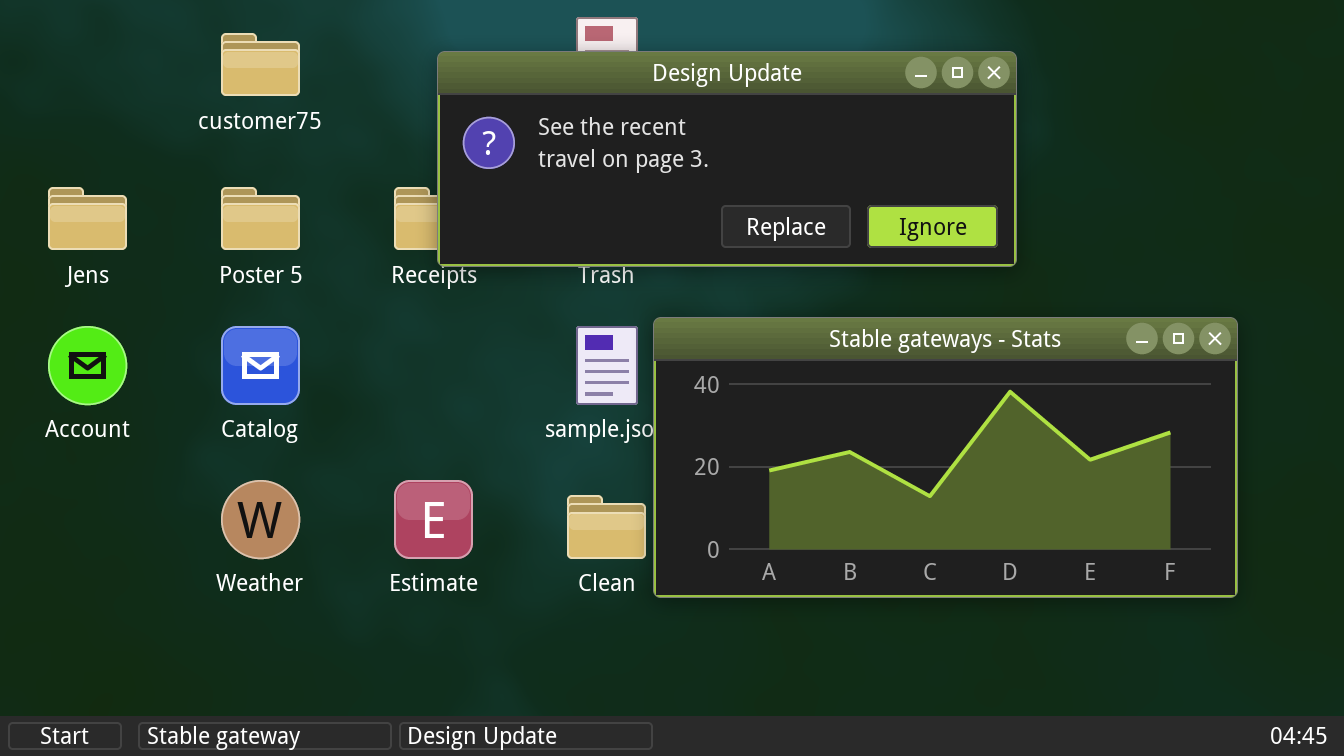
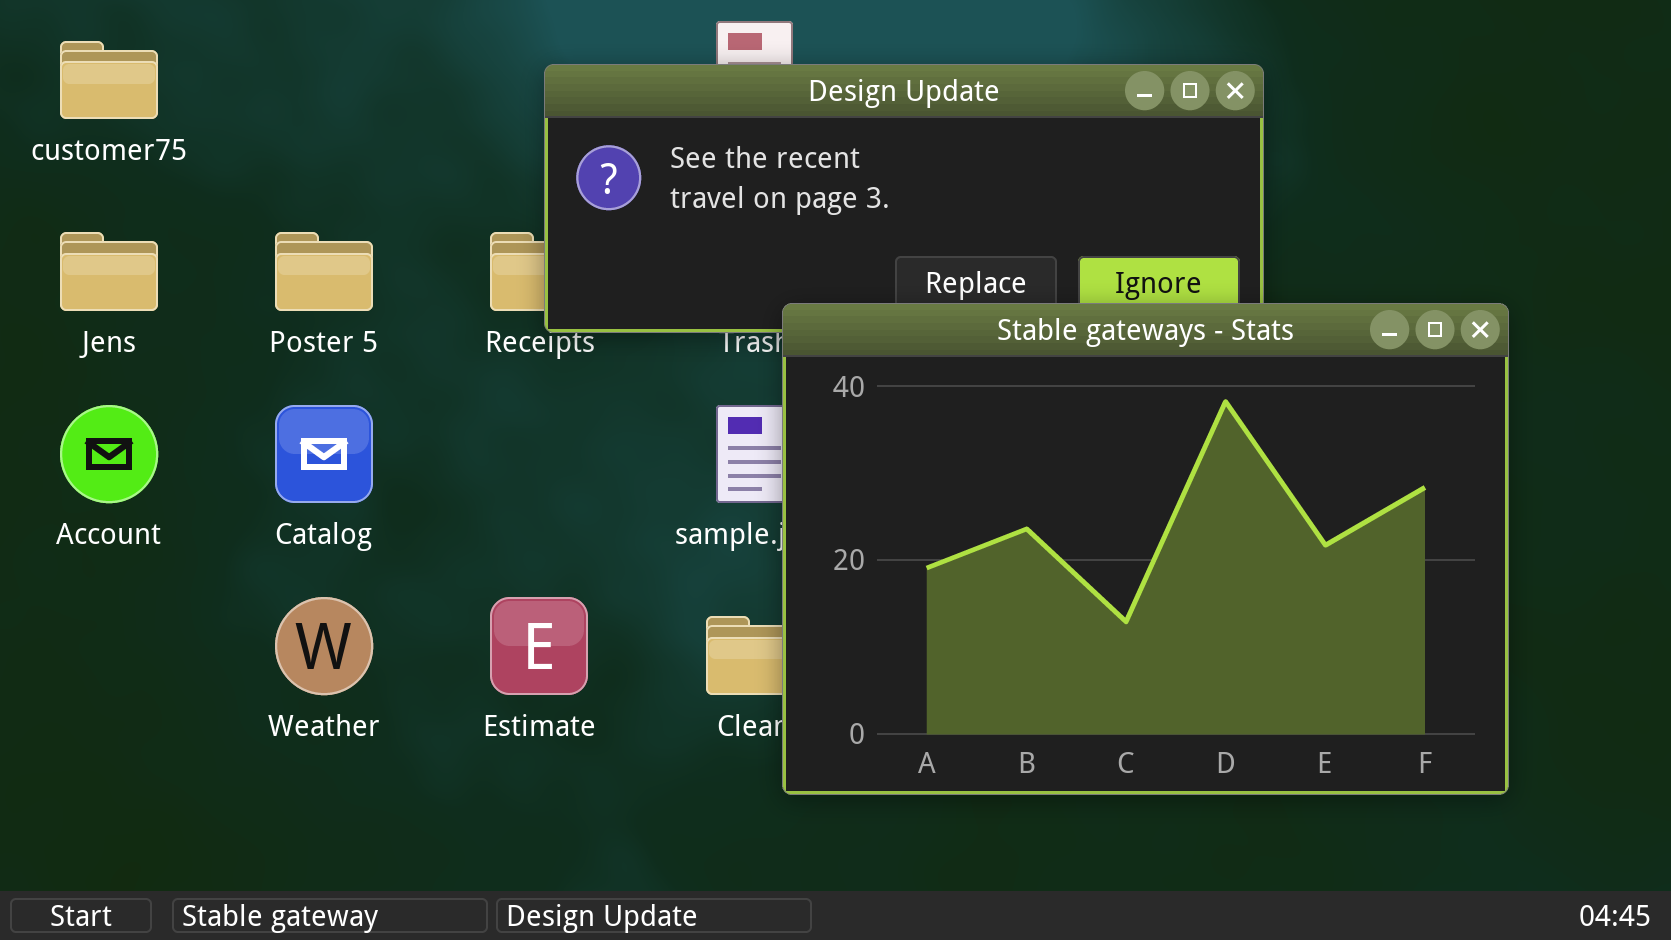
customer75: [221,33,300,96] -> [60,41,158,119], moved
Stable gateways - Stats: [653,317,1238,598] -> [782,303,1509,795], moved, resized

